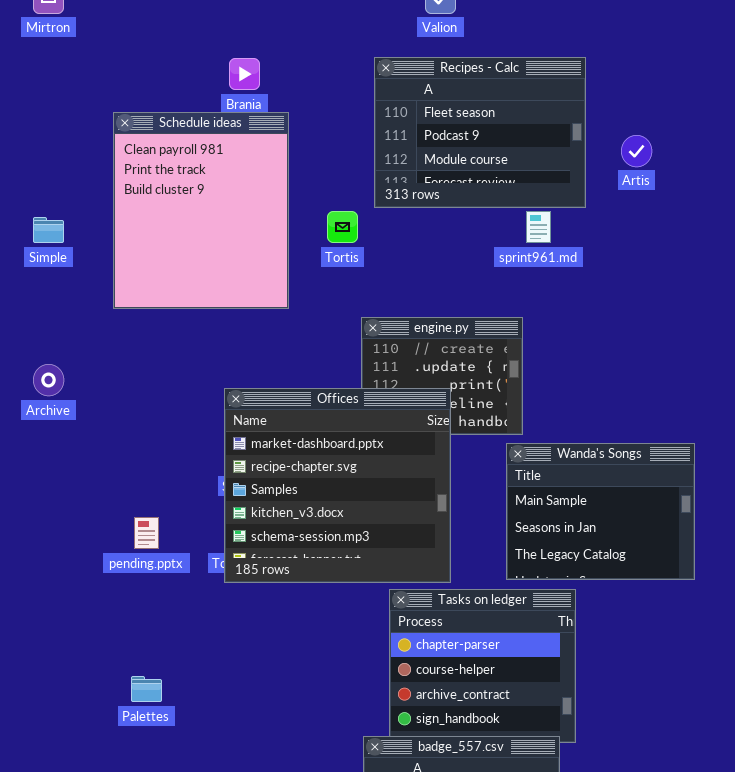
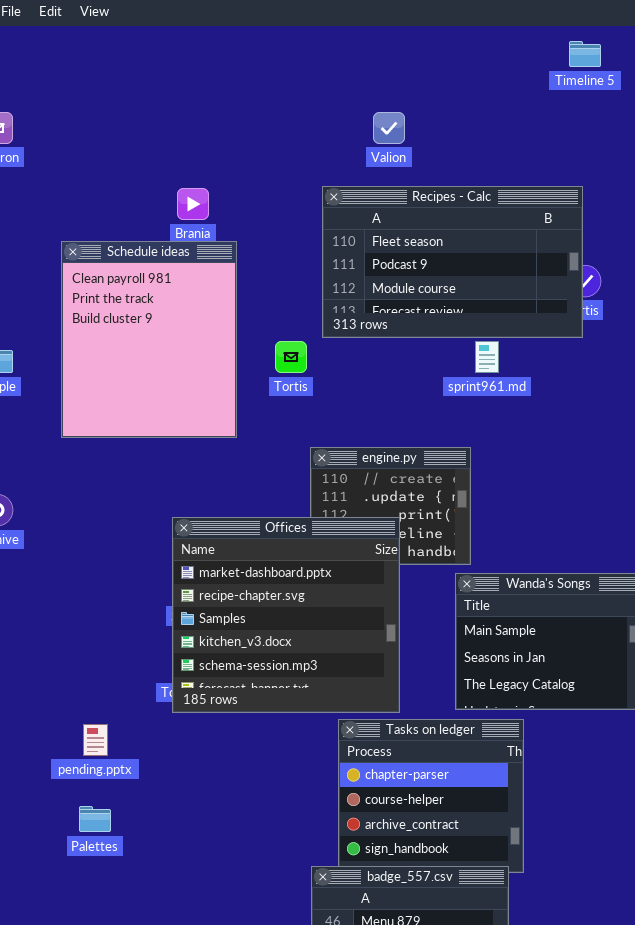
Recipes - Calc: [374,57,586,208] -> [322,186,583,338], resized
pending.pptx: [134,517,159,549] -> [83,724,108,756], moved

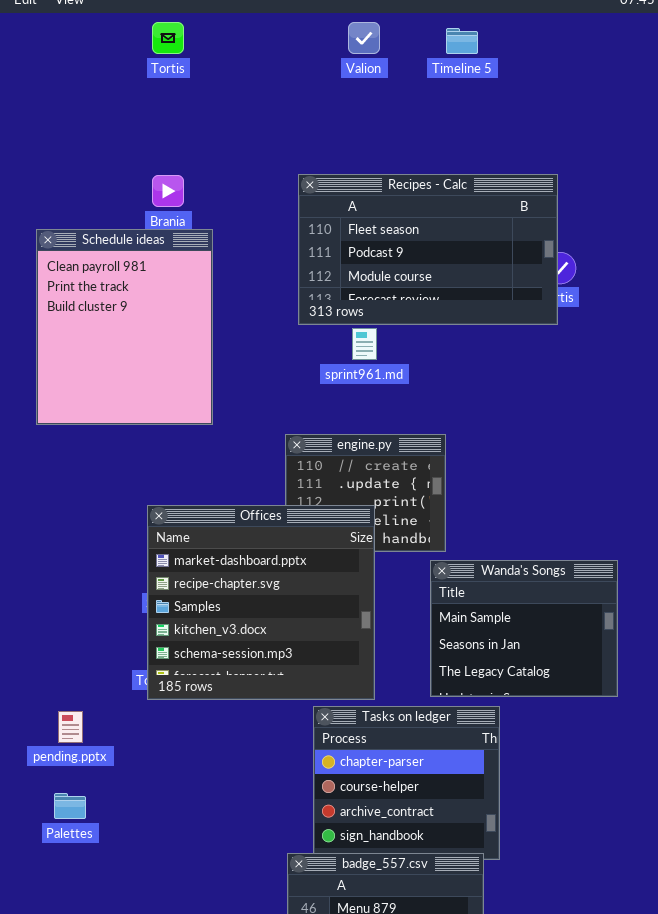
Timeline 5: [569,41,601,67] -> [446,28,478,54], moved
Valion: [373,112,405,144] -> [348,22,380,54], moved
Tortis: [275,341,307,373] -> [152,22,184,54], moved
sprint961.md: [475,341,499,373] -> [352,328,377,360], moved

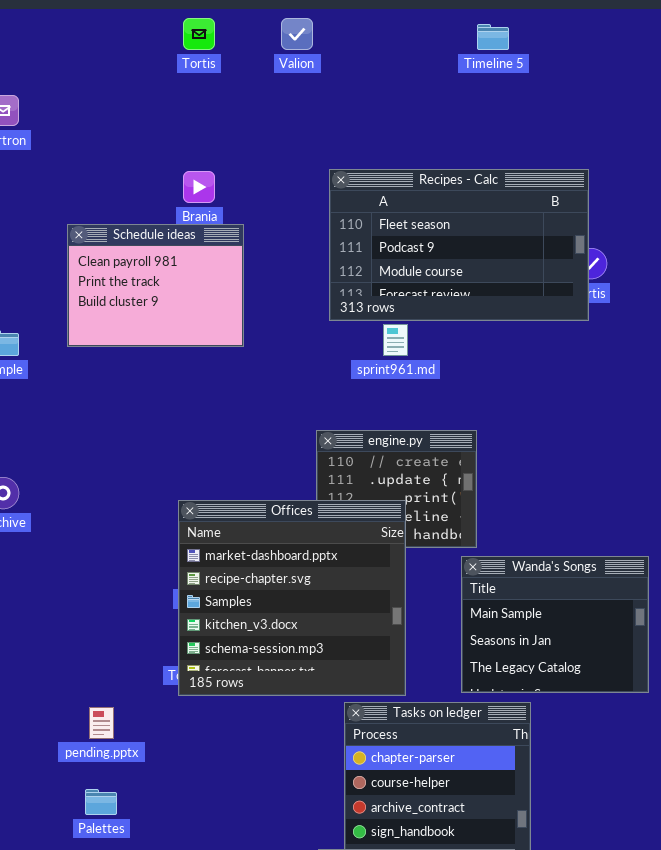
Valion: [348,22,380,54] -> [281,18,313,50], moved
Schedule ideas: [36,229,213,425] -> [67,224,244,347], resized

